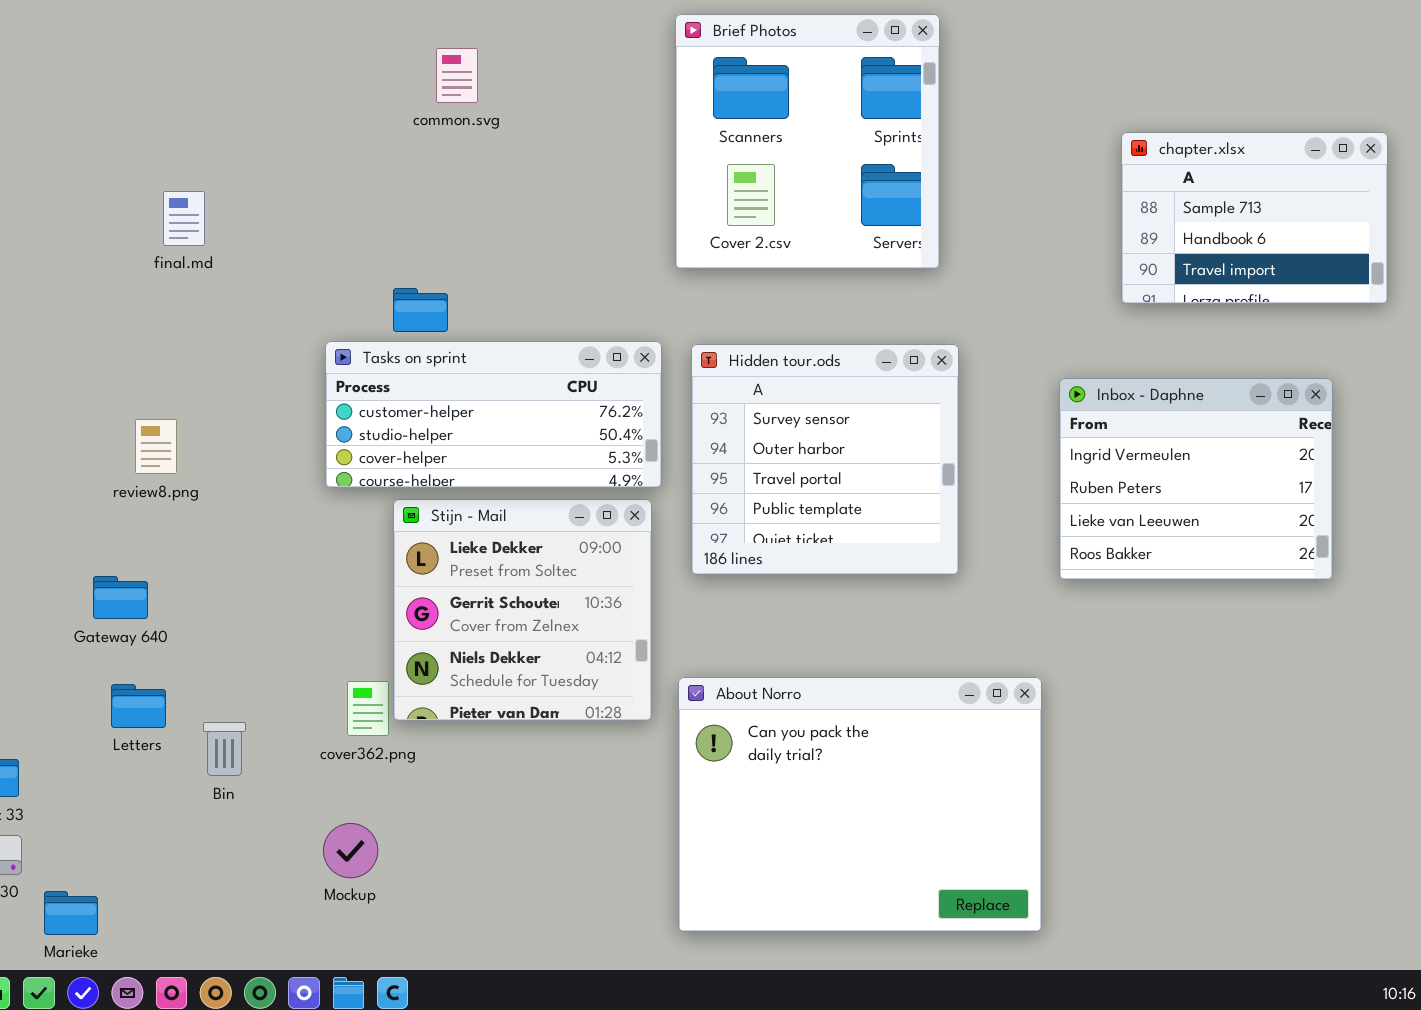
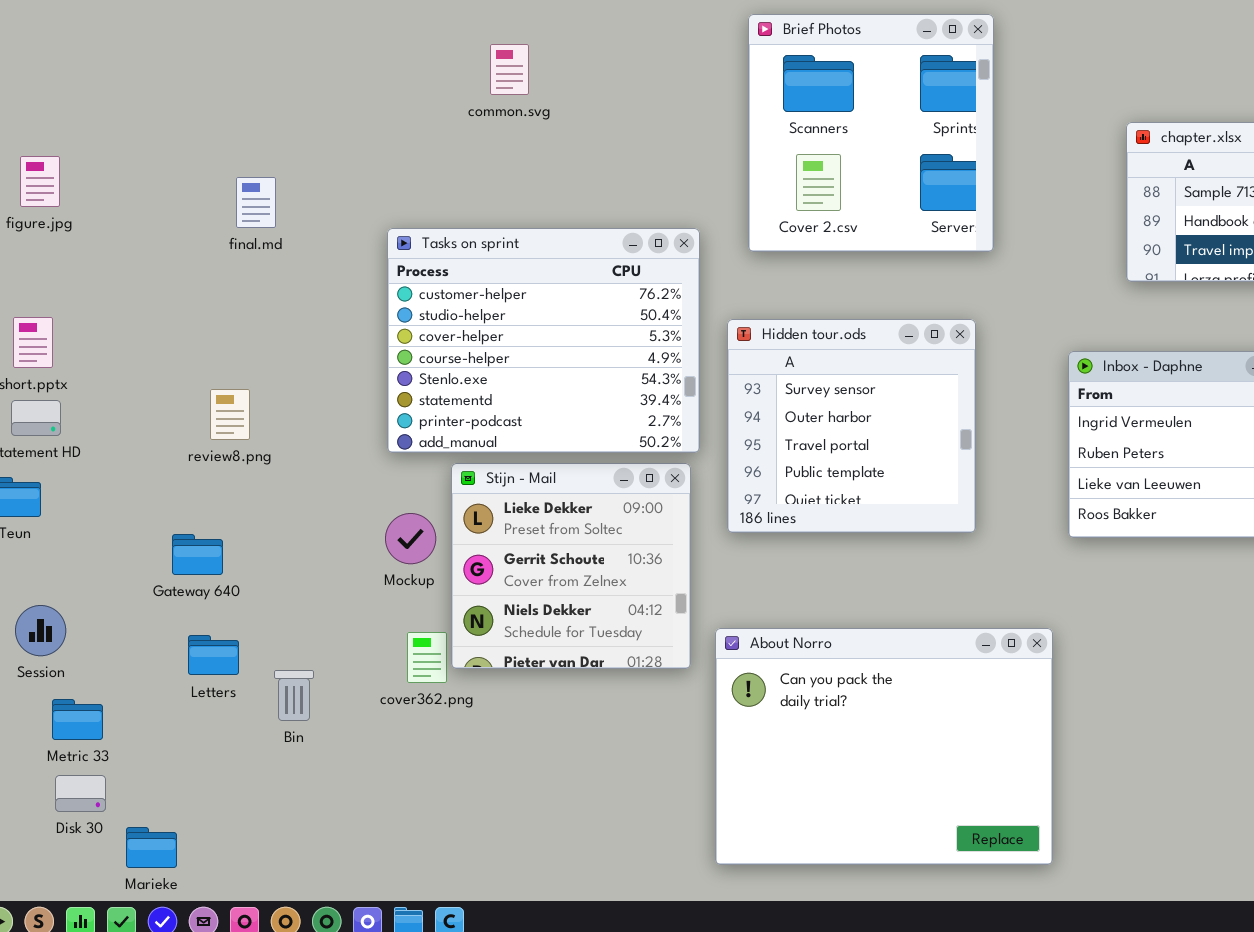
Brief Photos: [675,14,940,269] -> [748,14,994,252], moved
Tasks on sprint: [325,341,662,488] -> [387,228,700,453], resized
Mockup: [323,823,378,878] -> [385,513,436,564], moved

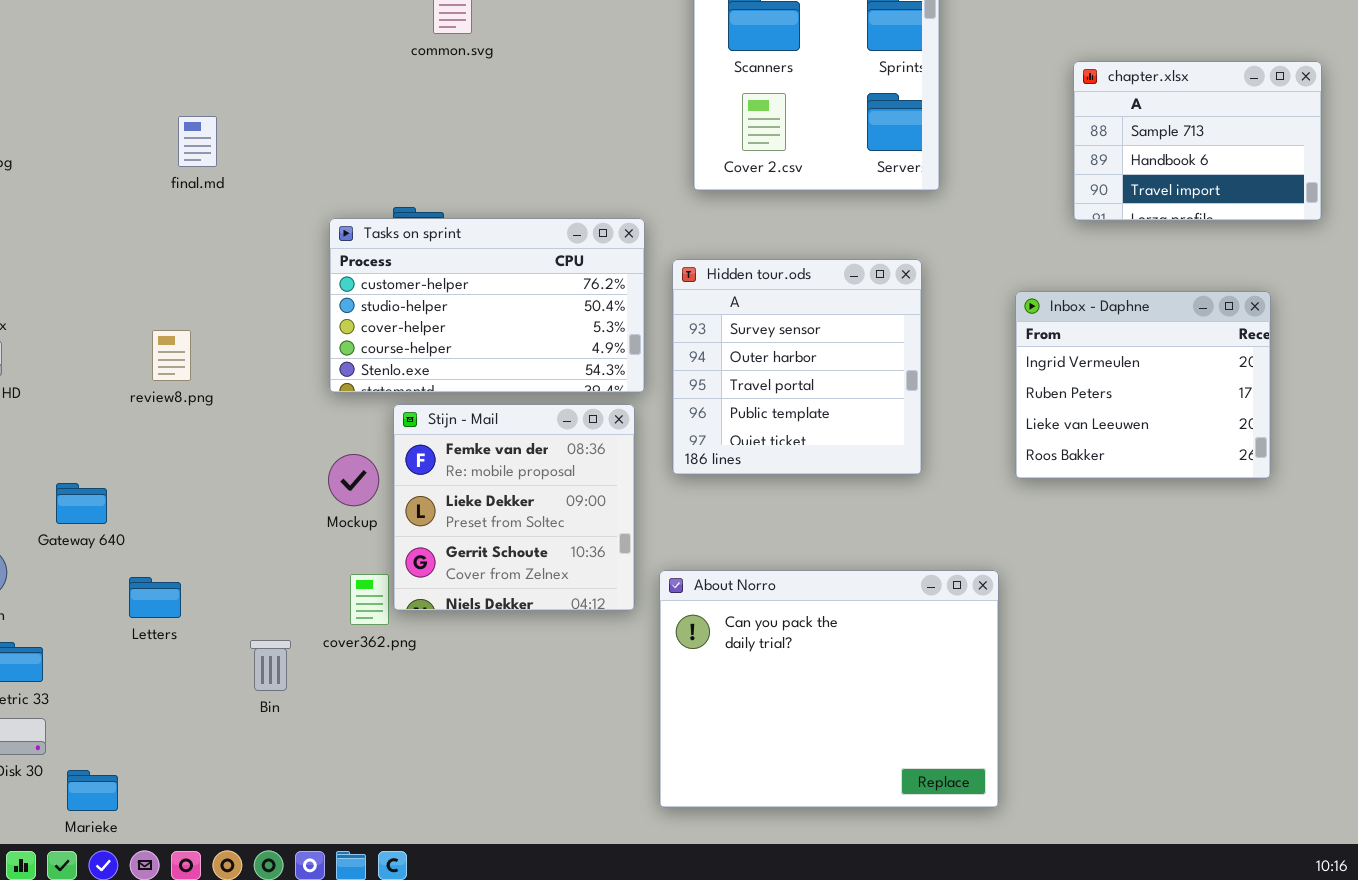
Tasks on sprint: [387,228,700,453] -> [329,218,645,393], resized
Stijn - Mail: [451,463,691,669] -> [393,404,635,611], scrolled up 1 row
Gateway 640: [172,534,223,575] -> [56,483,107,524], moved
Bin: [274,670,314,721] -> [250,640,291,691], moved

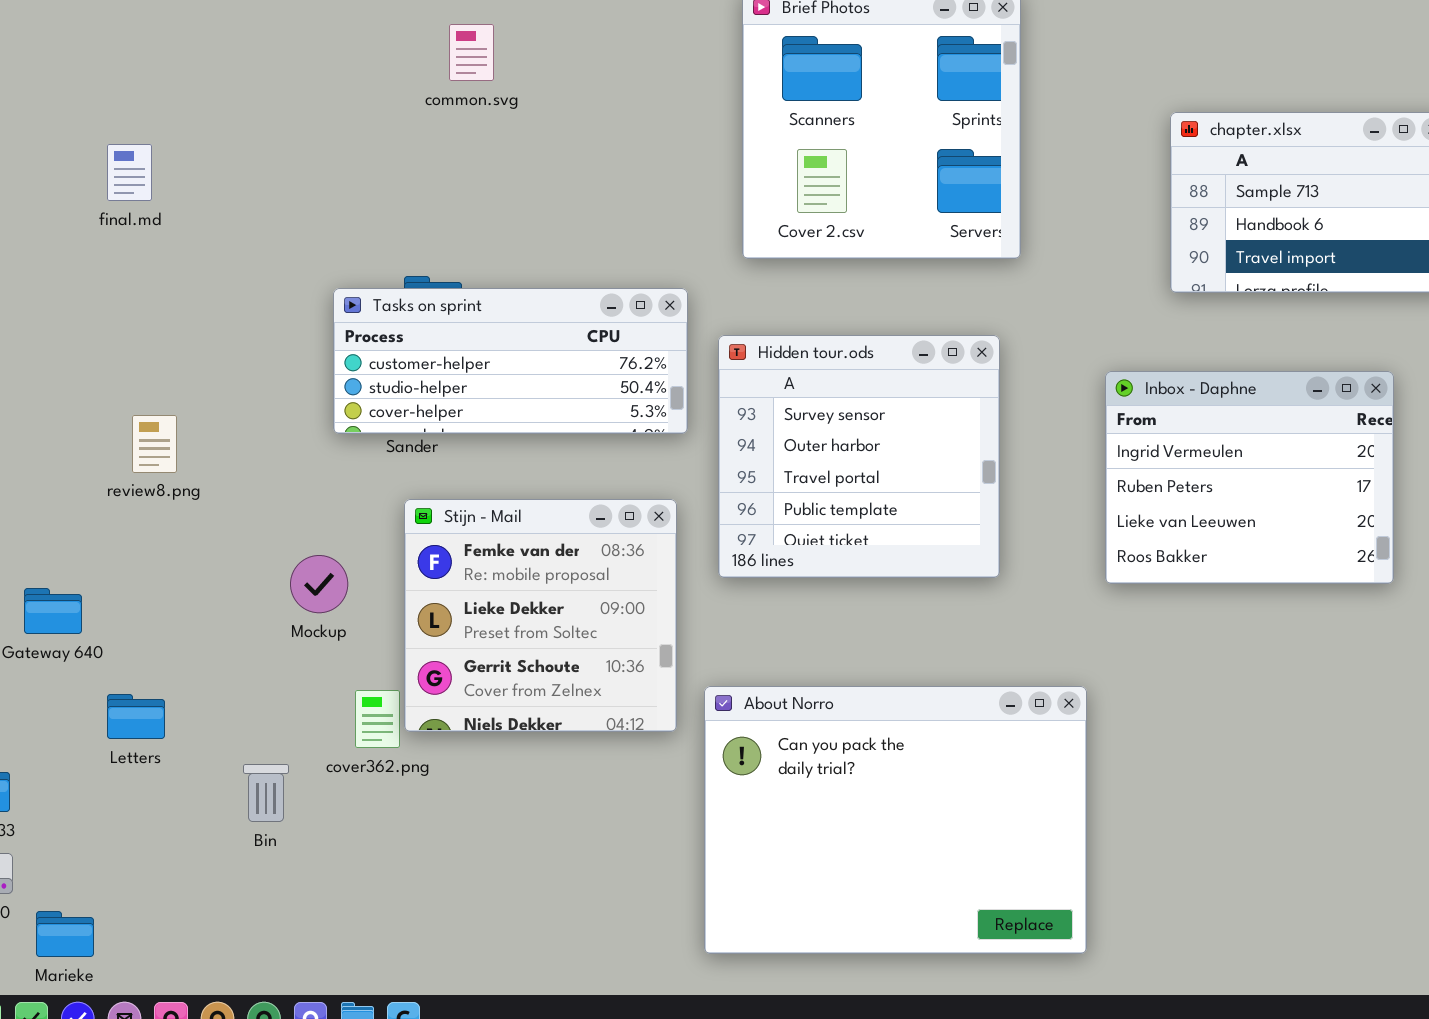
final.md: [178,116,217,167] -> [107,144,152,201], moved
Tasks on sprint: [329,218,645,393] -> [333,288,688,434], resized
Mockup: [328,454,379,506] -> [290,555,348,613], moved

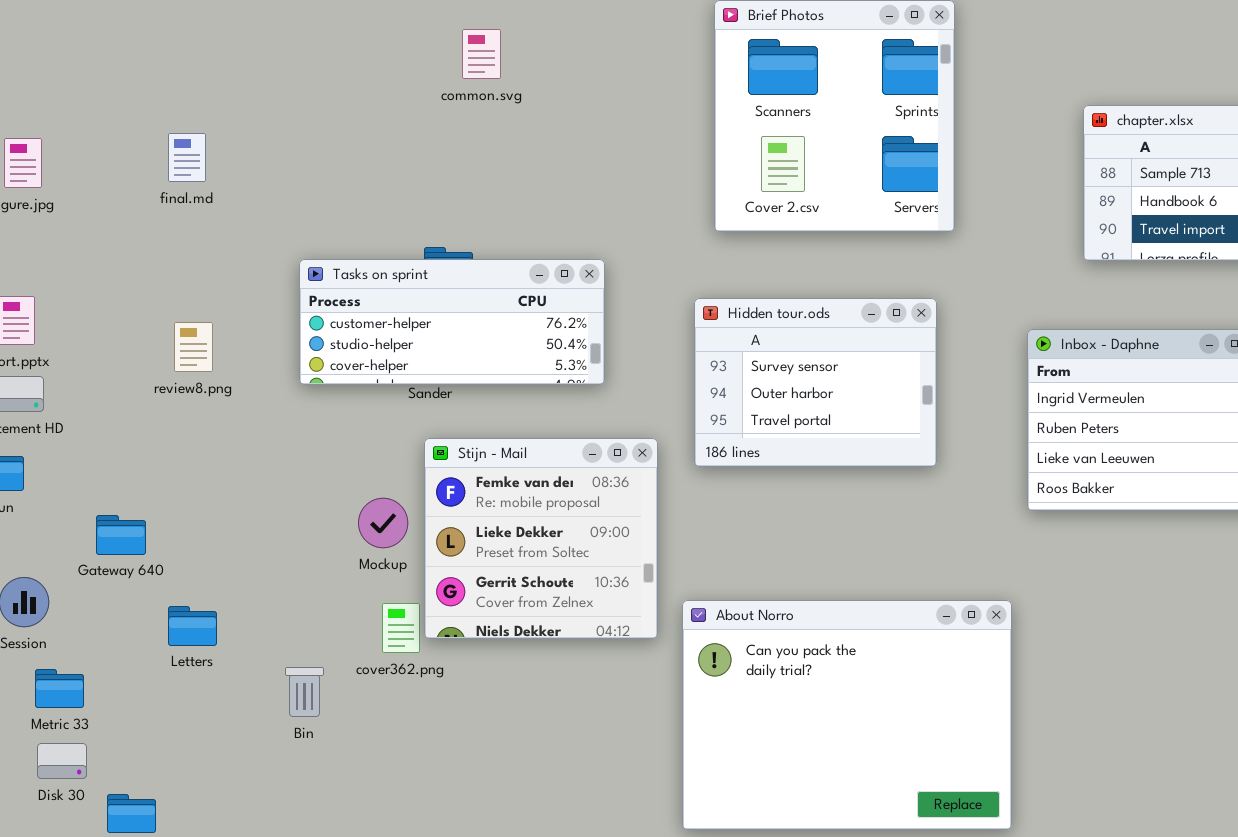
Tasks on sprint: [333,288,688,434] -> [299,259,605,385], moved
Hidden tour.ods: [718,335,1000,578] -> [694,298,937,467], resized
review8.png: [132,415,177,473] -> [174,322,213,372], moved
Mockup: [290,555,348,613] -> [358,498,408,548], moved

